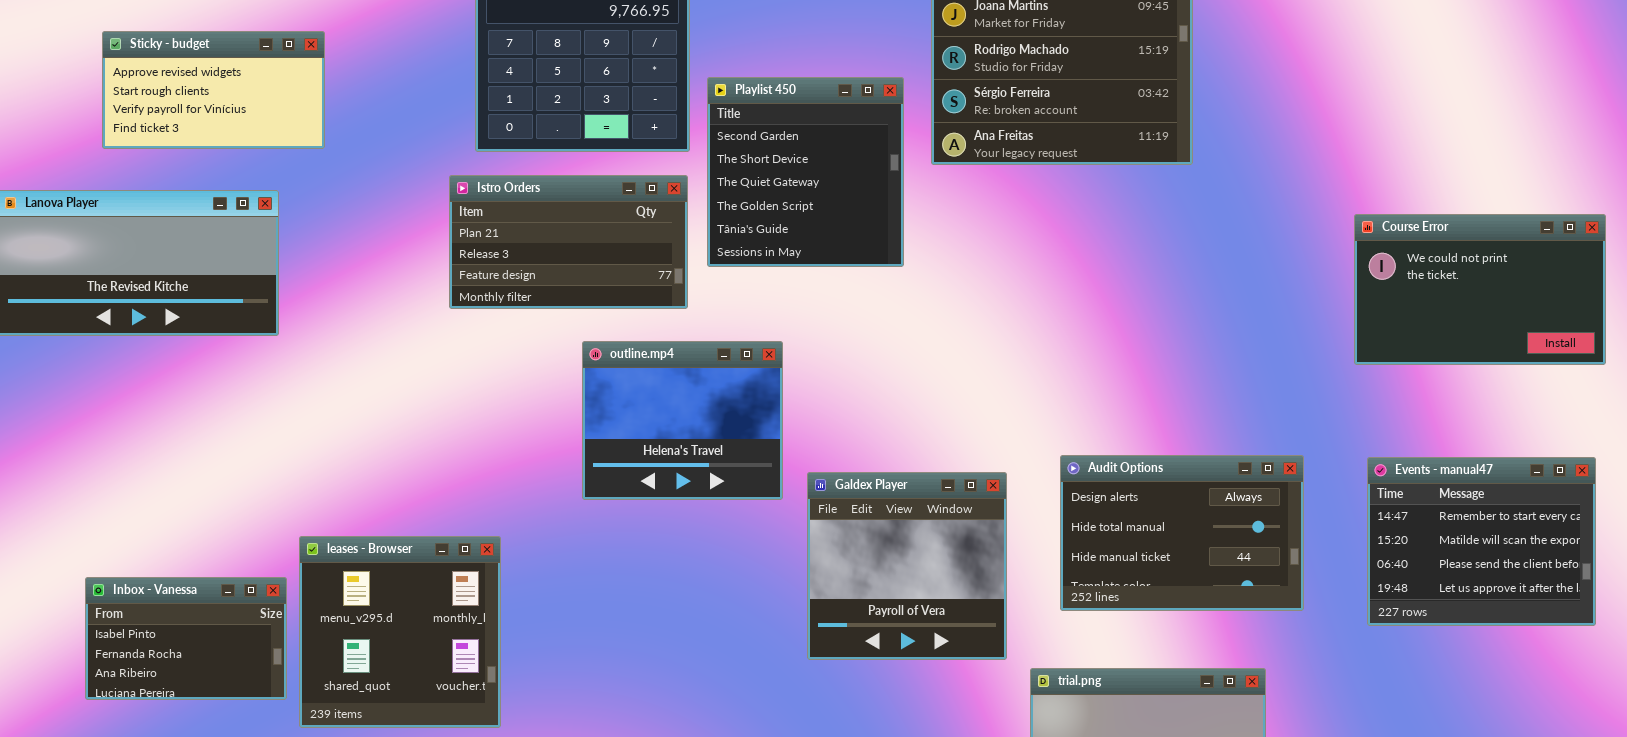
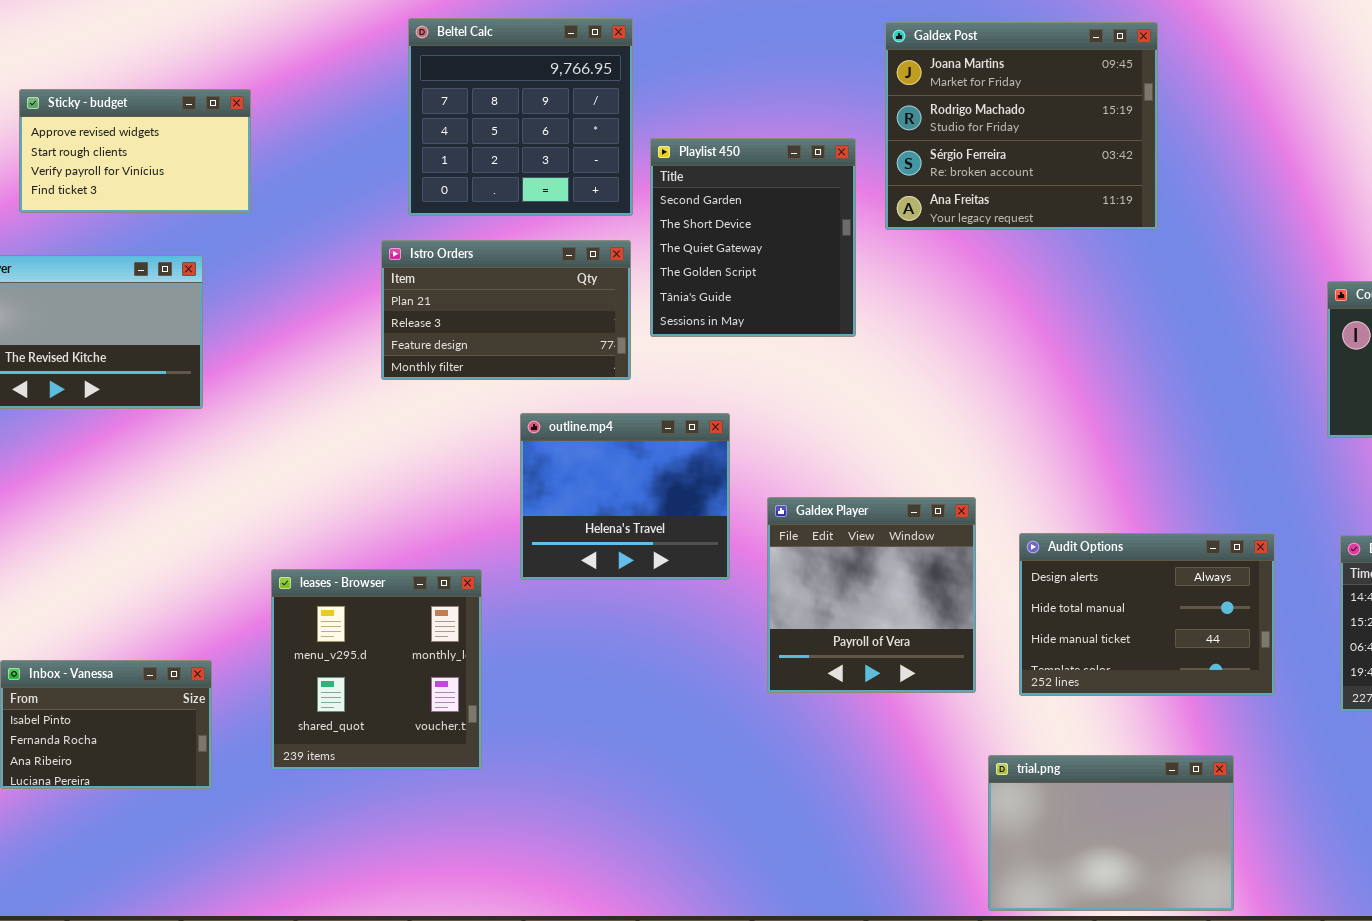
Galdex Player: [807,472,1007,660] -> [767,497,976,693], moved
leases - Browser: [299,536,501,728] -> [271,569,482,770], moved

